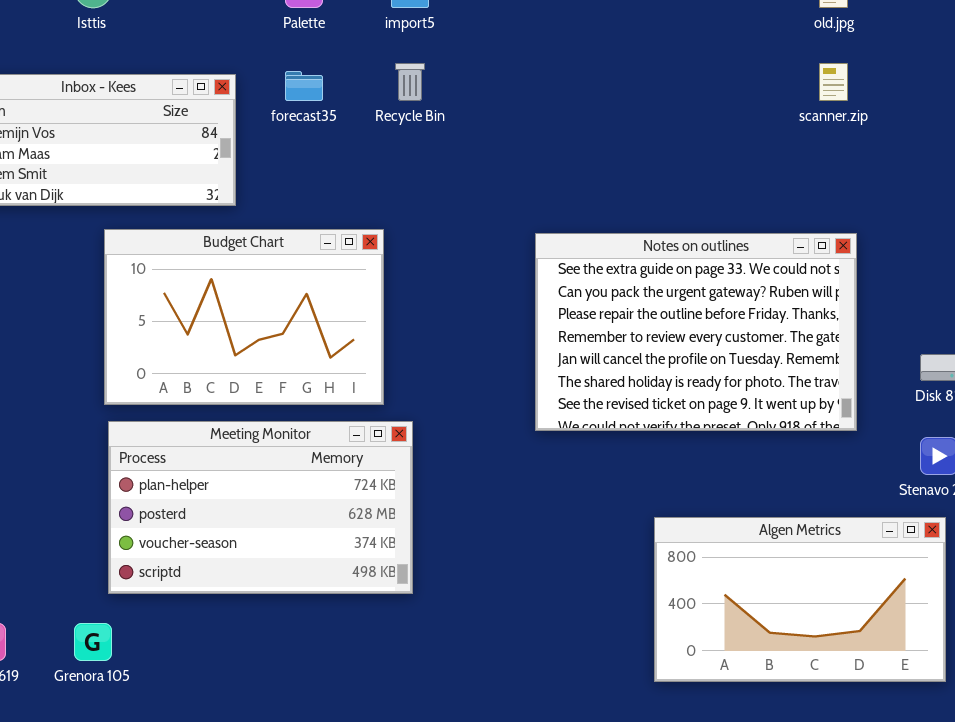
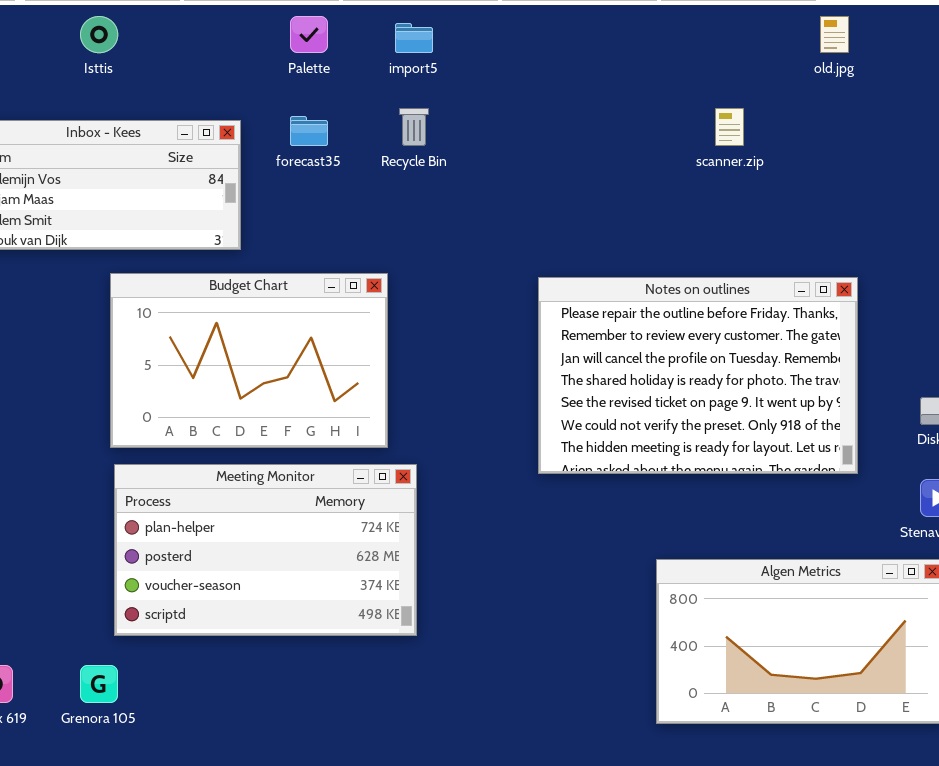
scanner.zip: [819,63,848,101] -> [715,108,744,146], moved
Notes on outlines: [535,233,857,431] -> [538,277,858,474], scrolled down 2 rows

